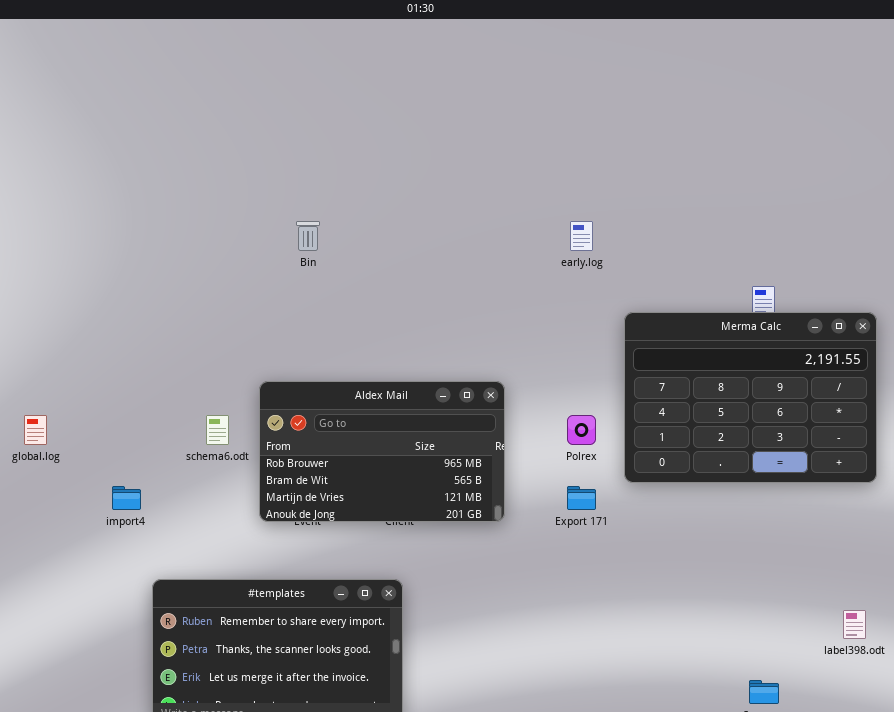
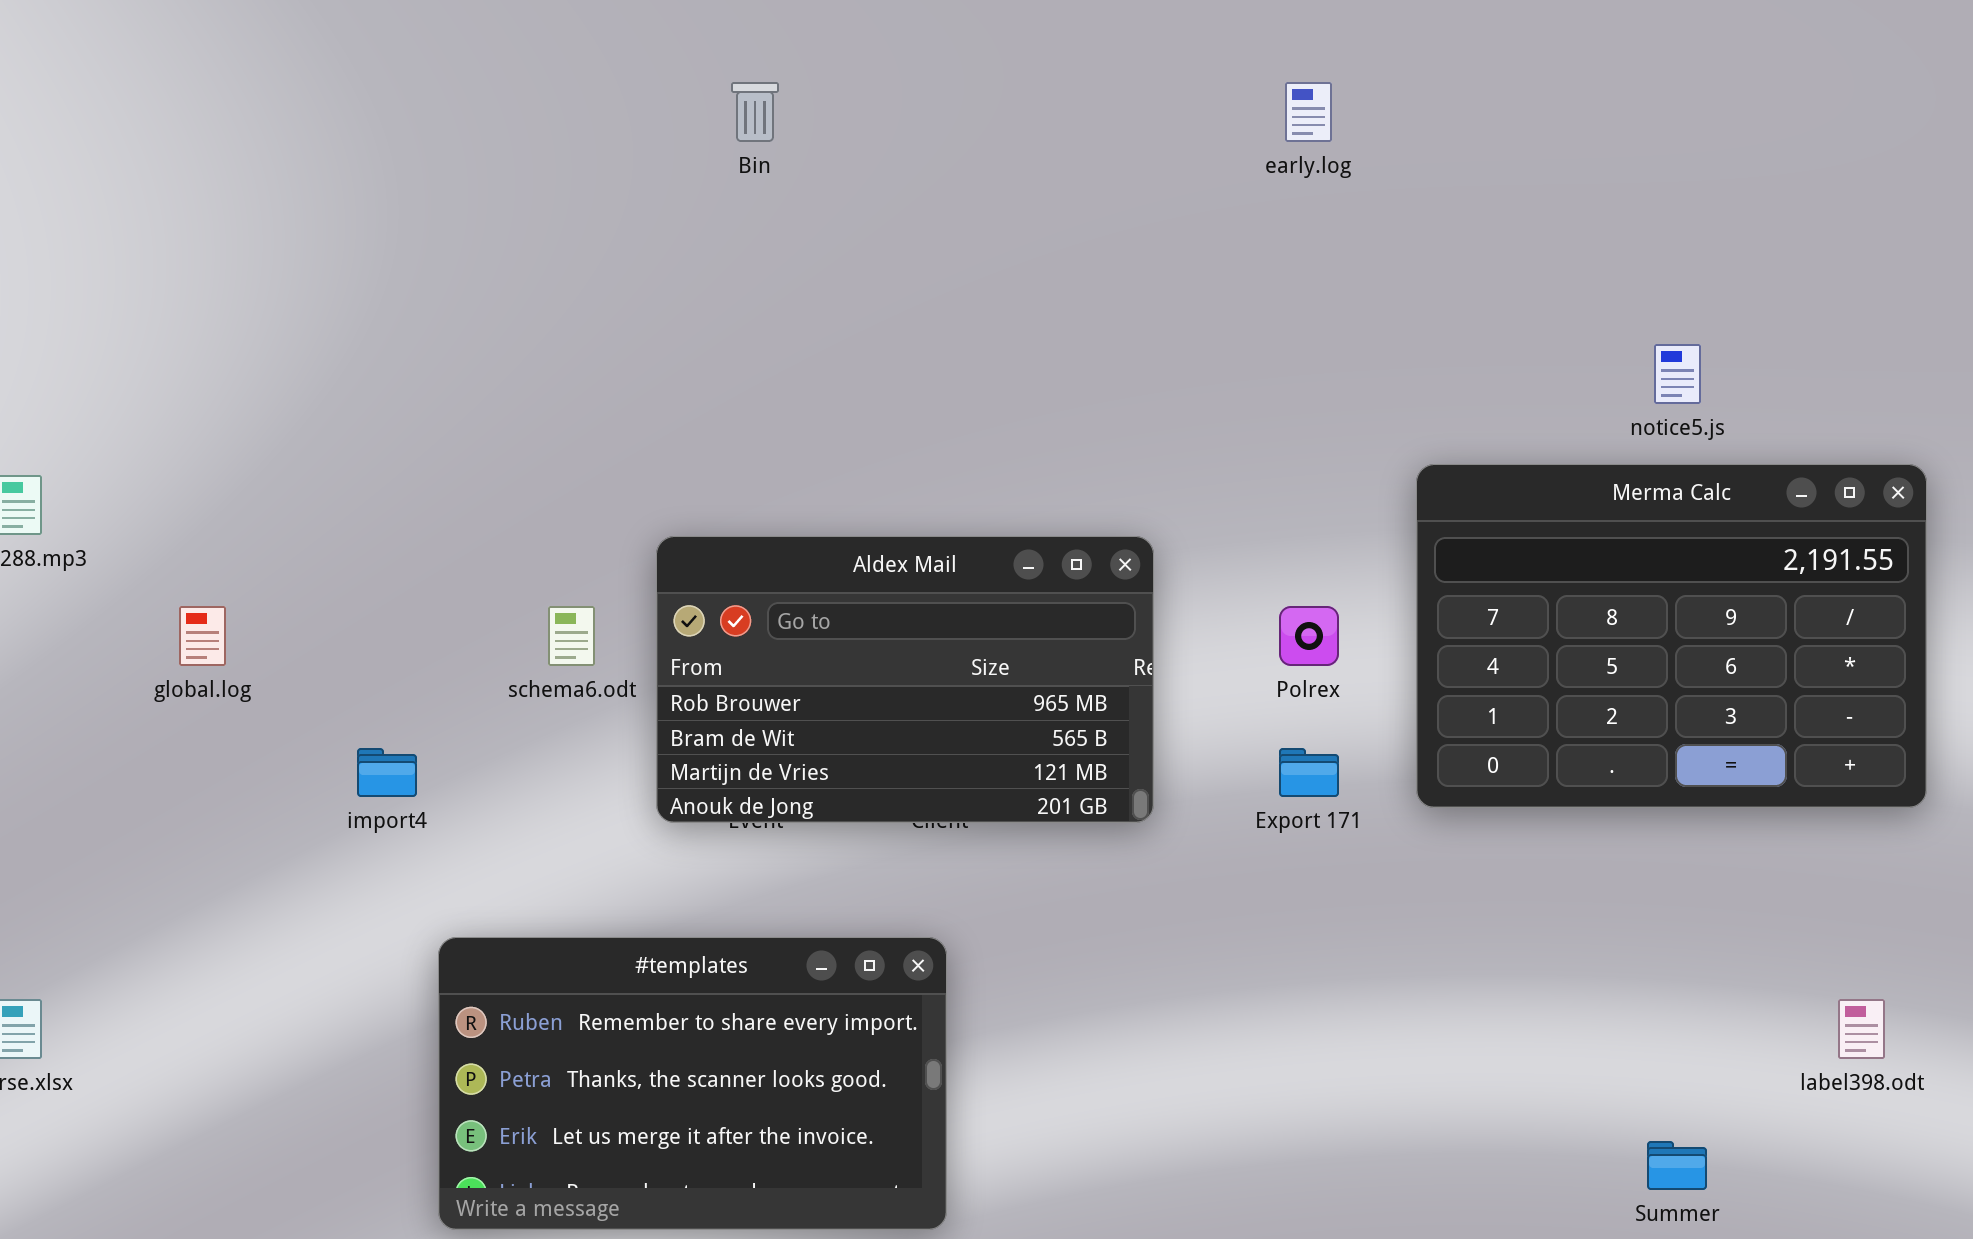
Bin: [296,221,320,251] -> [731,82,779,142], moved
early.log: [570,221,593,251] -> [1285,82,1332,142], moved
Merma Calc: [624,312,877,483] -> [1416,464,1927,808], moved

